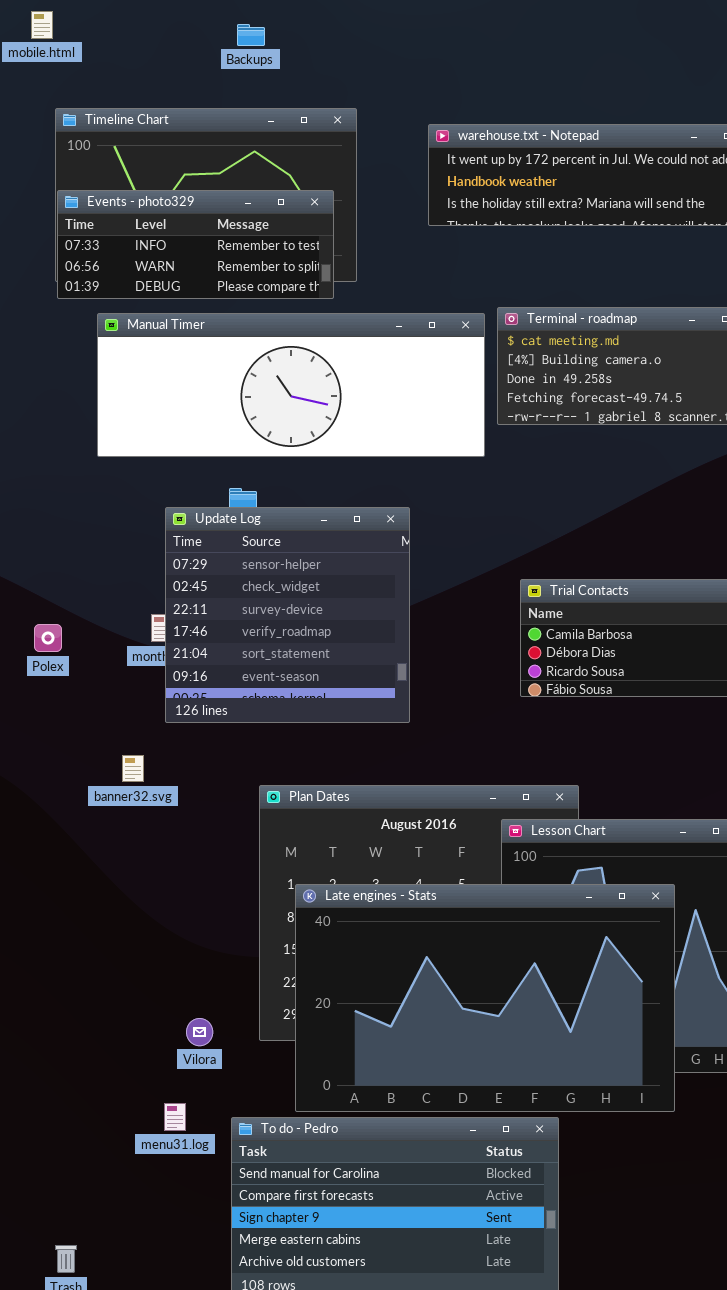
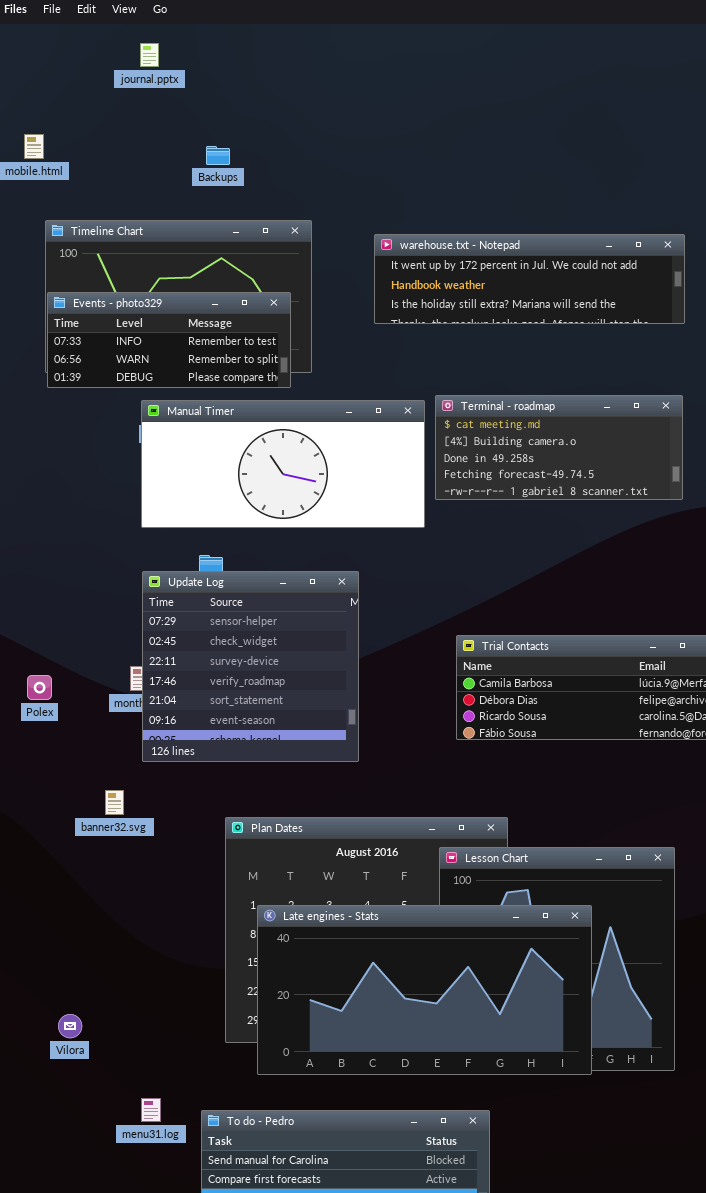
Manual Timer: [97,313,485,457] -> [141,400,425,528], resized
Late engines - Stats: [295,884,675,1112] -> [257,905,592,1075], resized
Vilora: [186,1018,213,1046] -> [58,1014,82,1038], moved

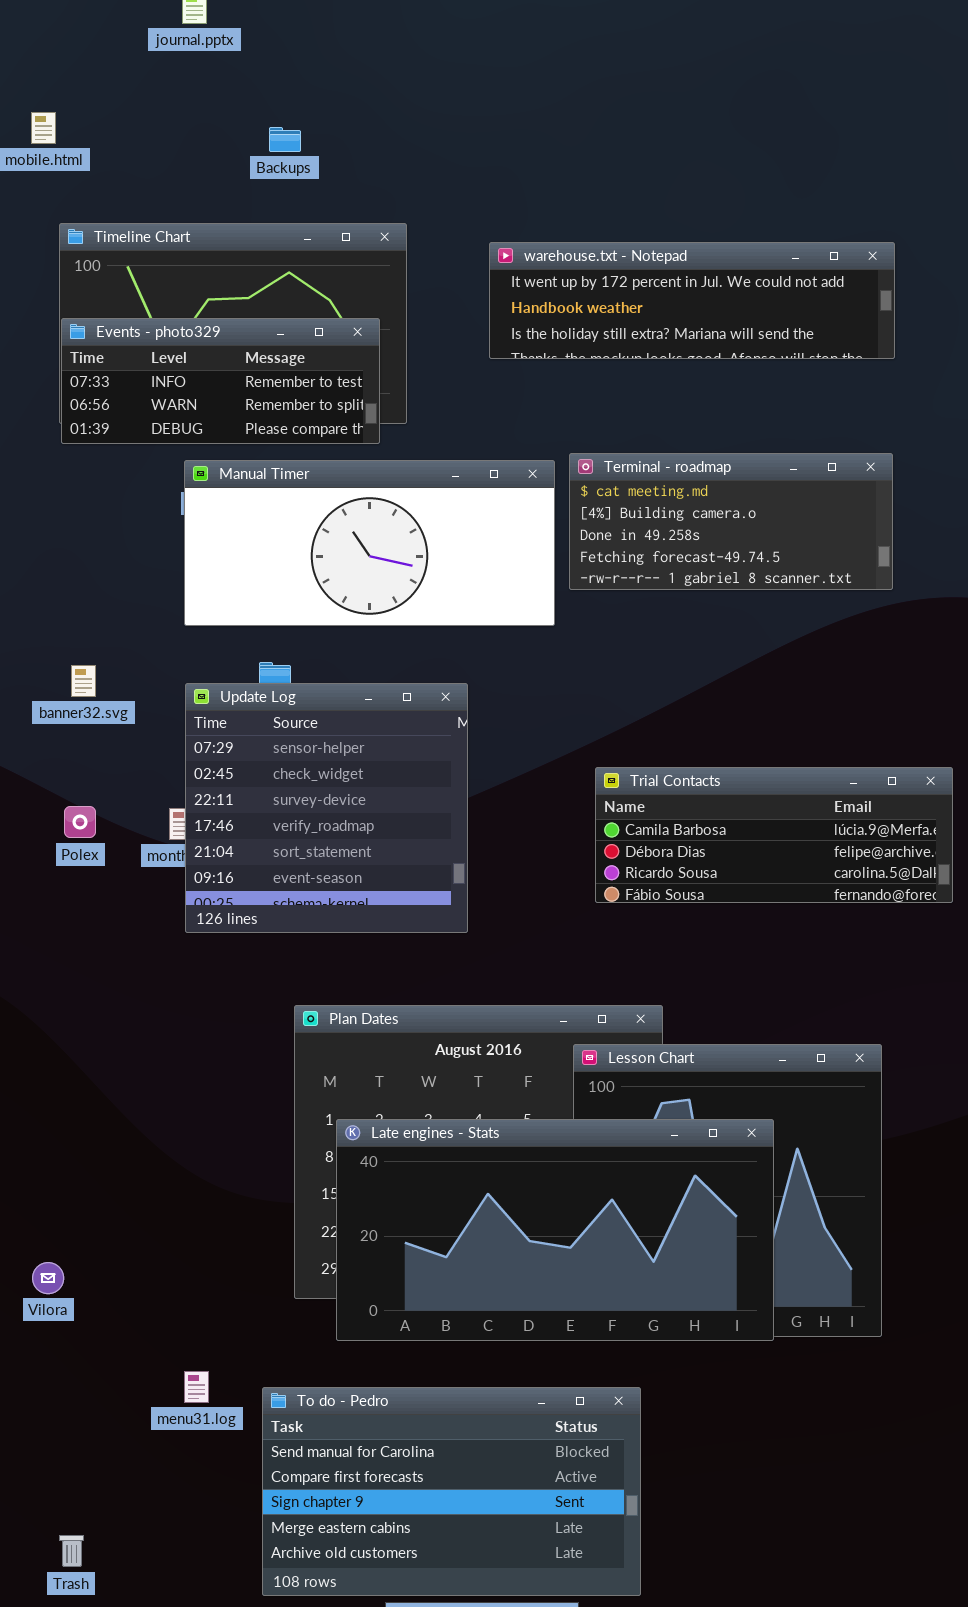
Polex: [27,675,52,700] -> [64,806,96,838], moved
banner32.svg: [105,790,124,815] -> [71,665,96,697], moved
Vilora: [58,1014,82,1038] -> [32,1262,64,1294], moved

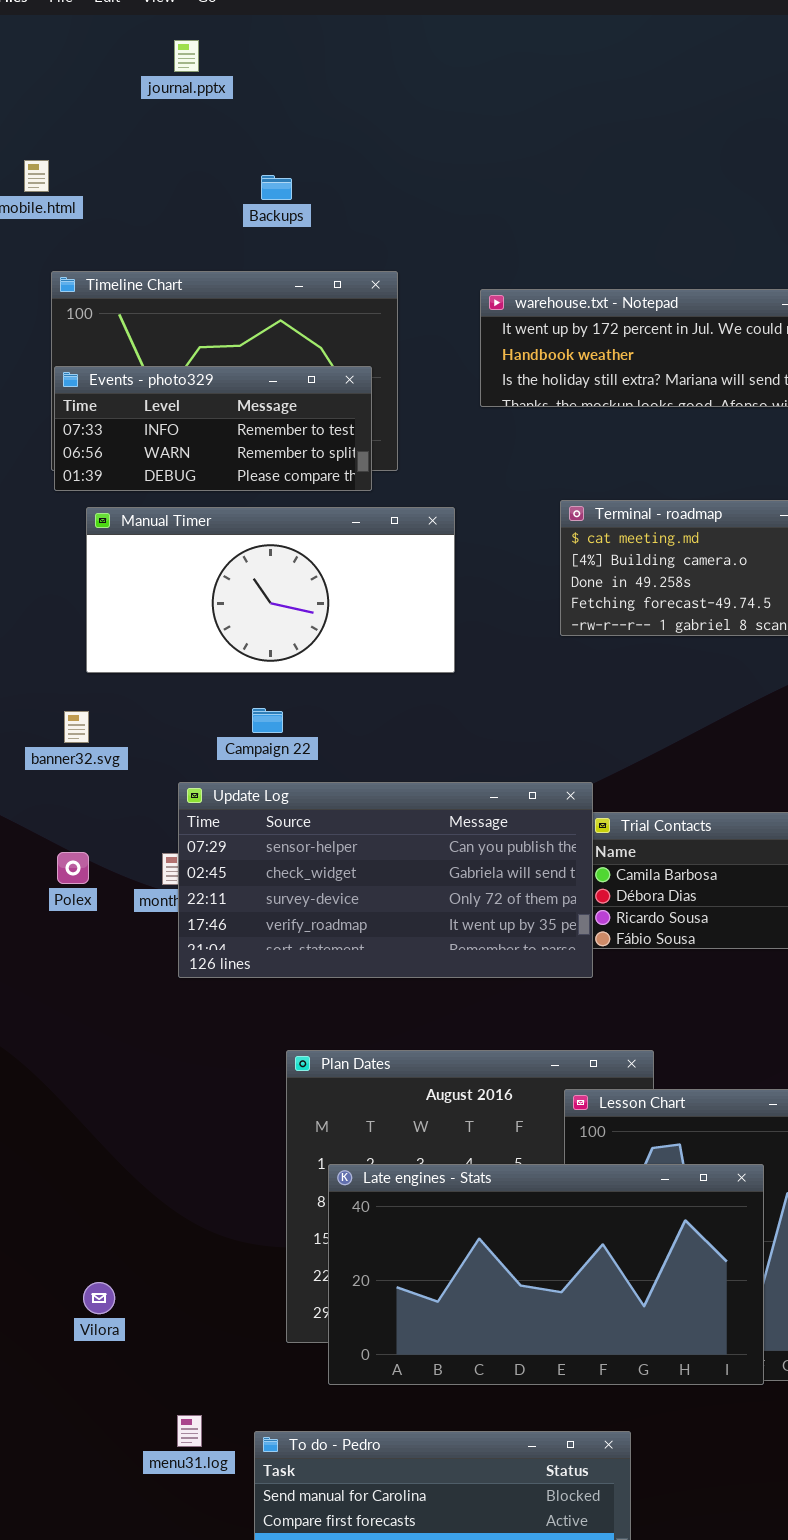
Manual Timer: [184,460,555,626] -> [86,507,455,673], moved
Update Log: [185,683,468,933] -> [178,782,593,978], resized
Vilora: [32,1262,64,1294] -> [83,1282,115,1314], moved

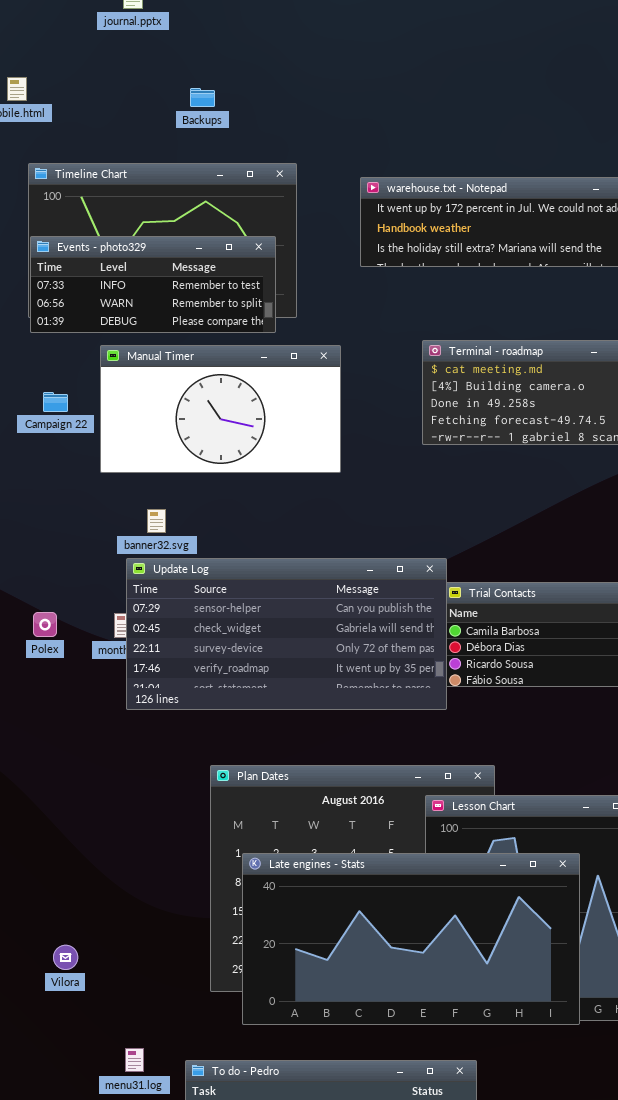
Manual Timer: [86,507,455,673] -> [100,345,341,473], resized
Campaign 22: [252,708,283,733] -> [43,392,68,412], moved
banner32.svg: [64,711,89,743] -> [147,509,166,533], moved

